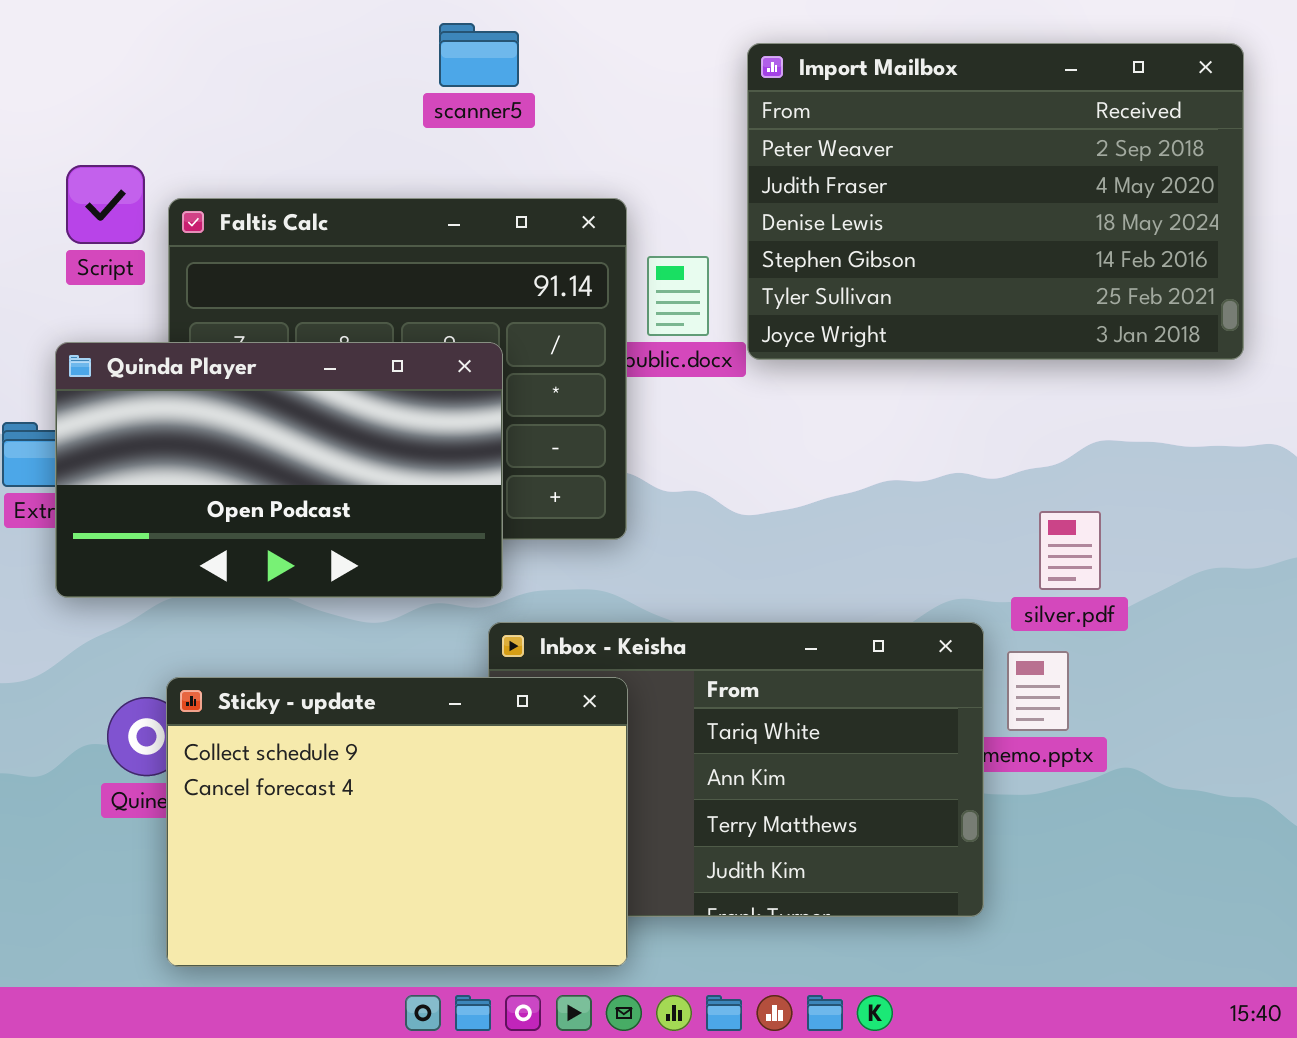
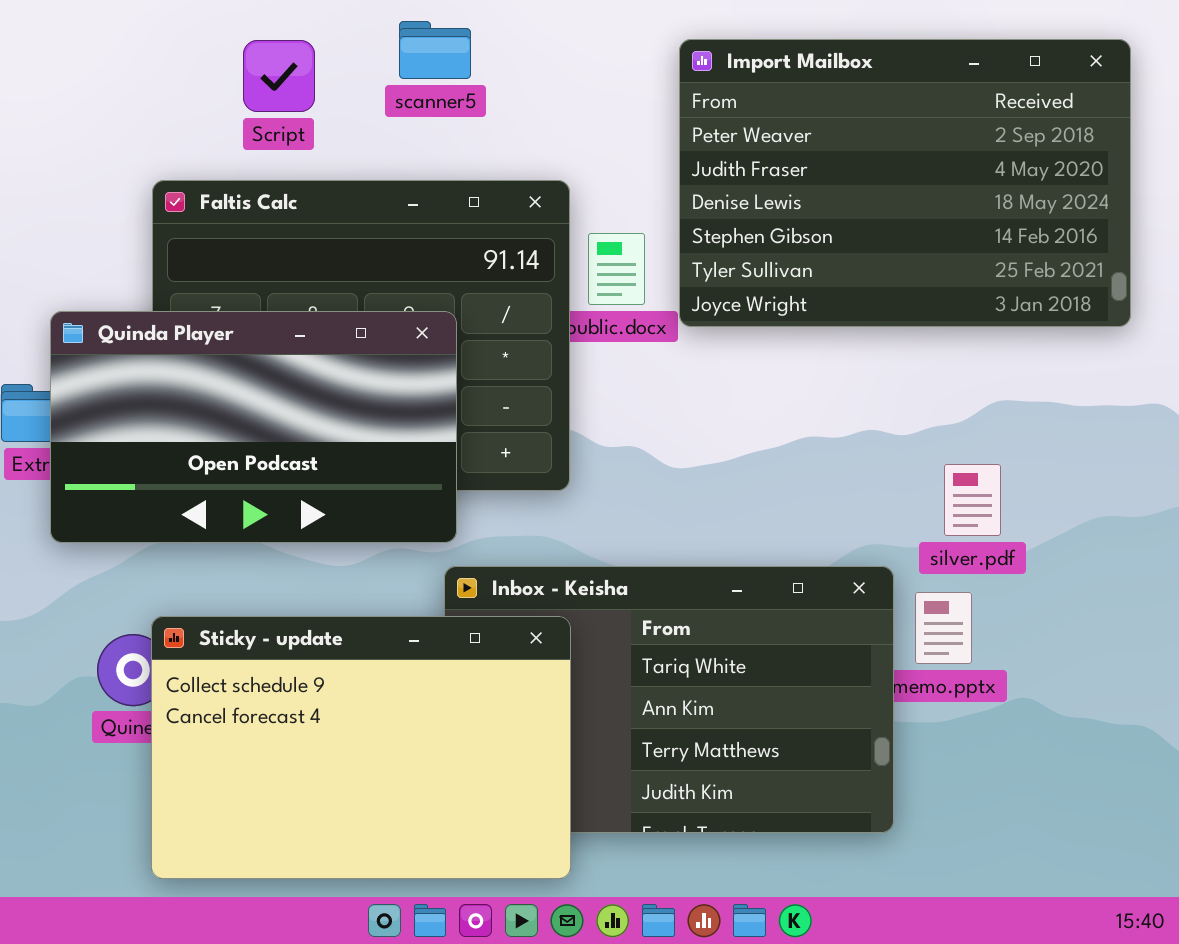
Script: [66,165,145,244] -> [243,40,315,112], moved

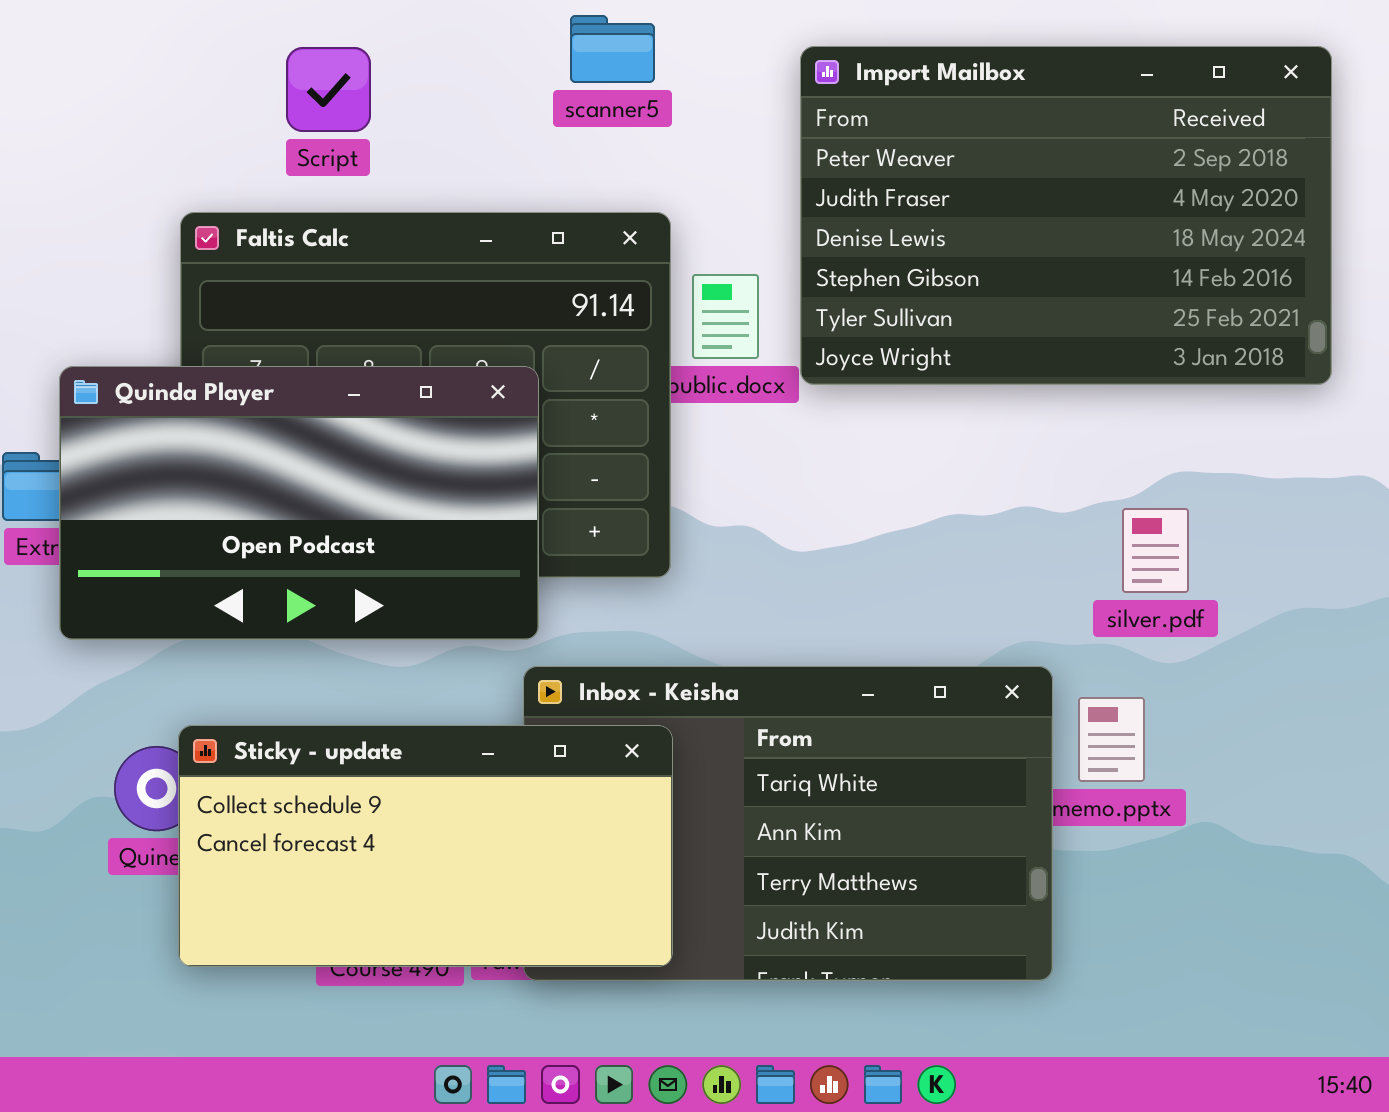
scanner5: [399,21,471,79] -> [570,15,655,83], moved
silver.pdf: [944,464,1001,536] -> [1122,508,1189,593], moved
Sticky - update: [151,616,571,879] -> [178,725,673,967], resized

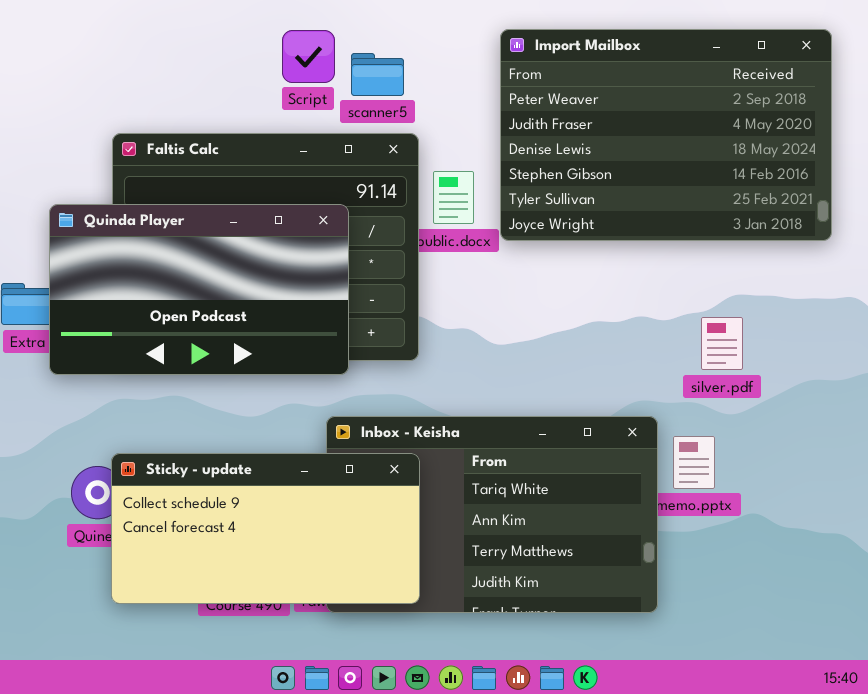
scanner5: [570,15,655,83] -> [351,53,404,96], moved
Script: [286,47,371,132] -> [282,30,335,83], moved
Quinda Player: [59,366,539,640] -> [49,204,349,375], moved

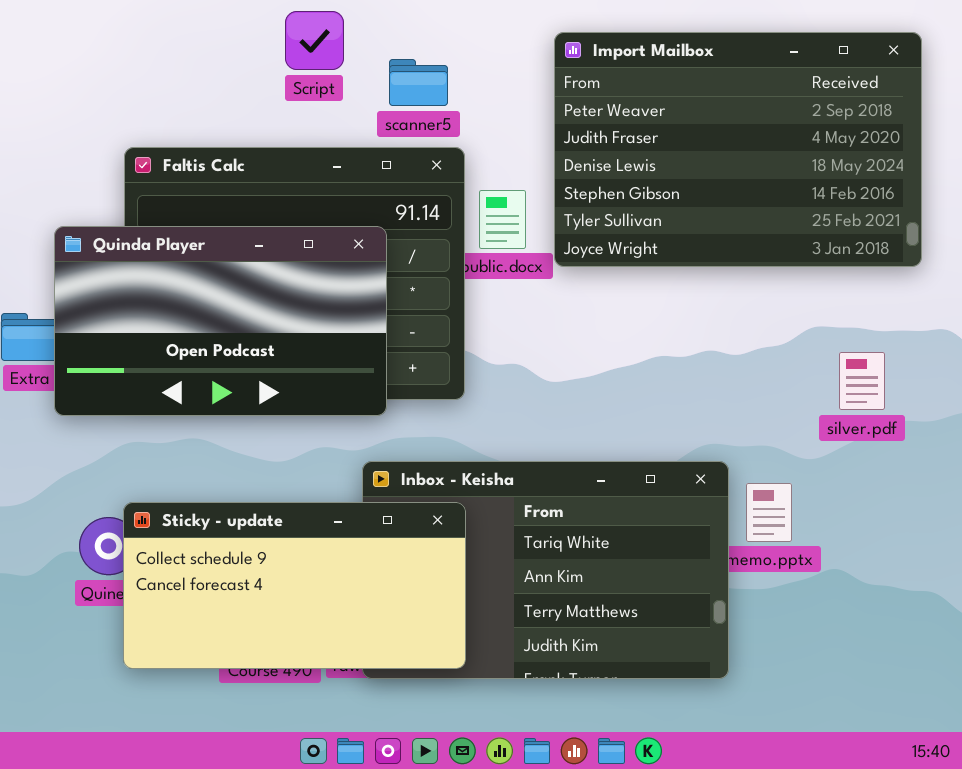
Script: [282,30,335,83] -> [285,11,344,70], moved
silver.pdf: [701,317,743,370] -> [839,352,885,410], moved

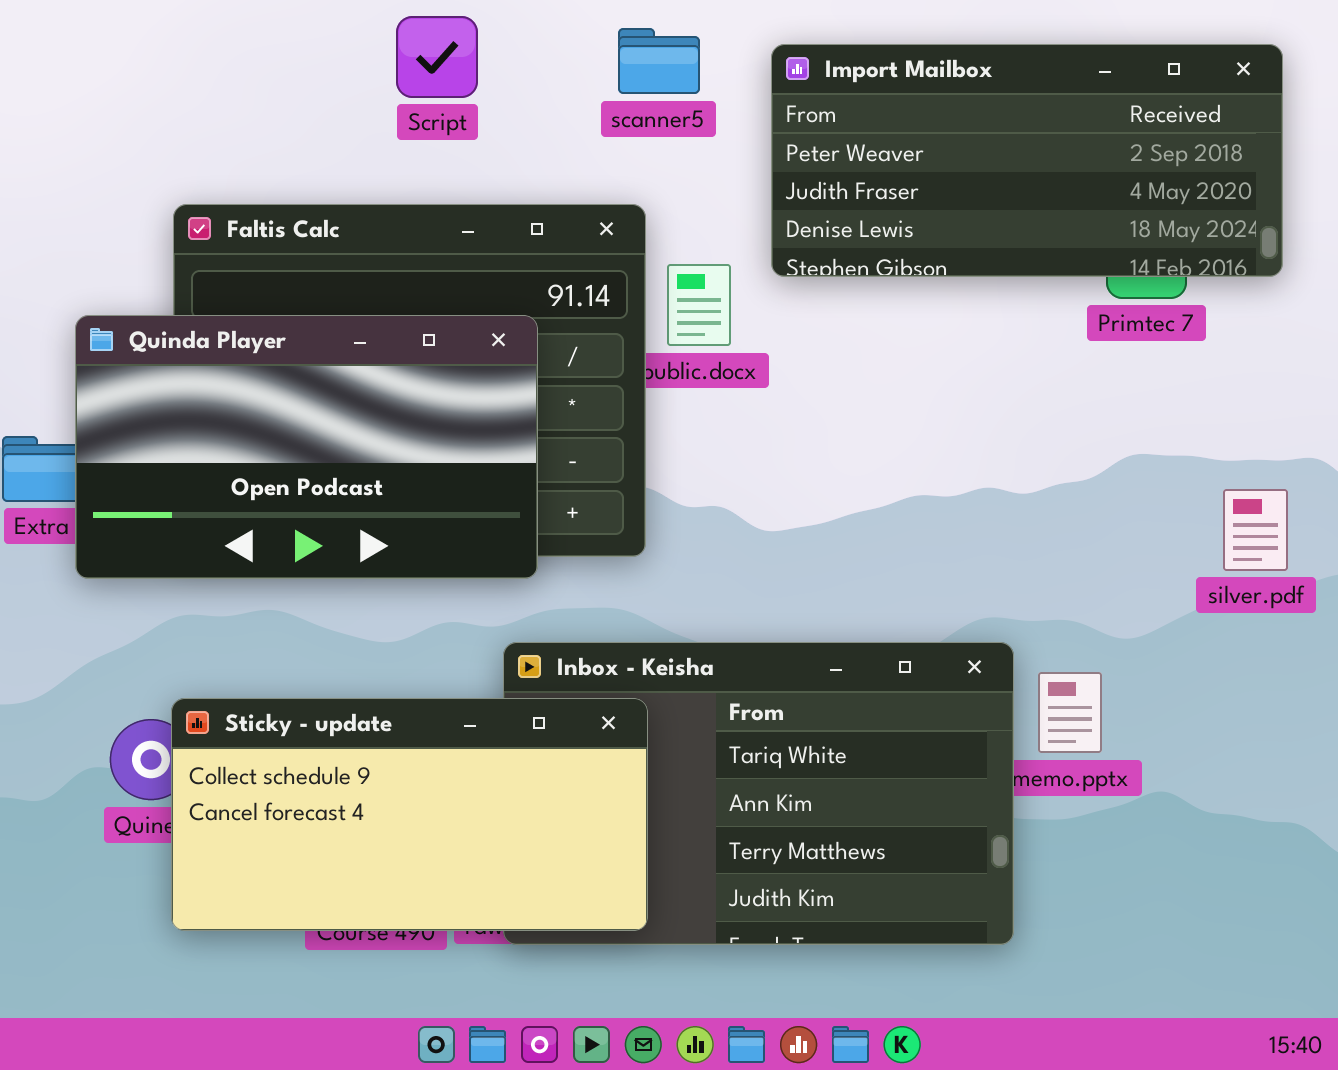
Import Mailbox: [554,32,922,267] -> [771,44,1283,277], resized
scanner5: [389,59,448,106] -> [618,28,700,94], moved
silver.pdf: [839,352,885,410] -> [1223,489,1288,571], moved

